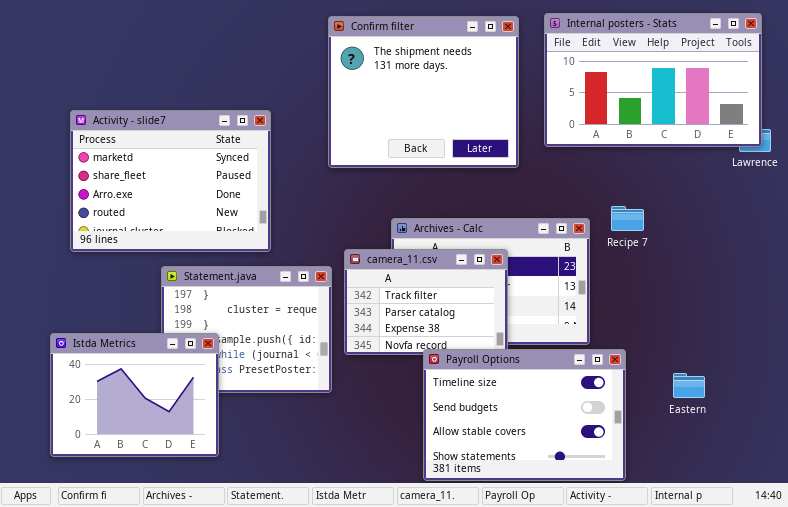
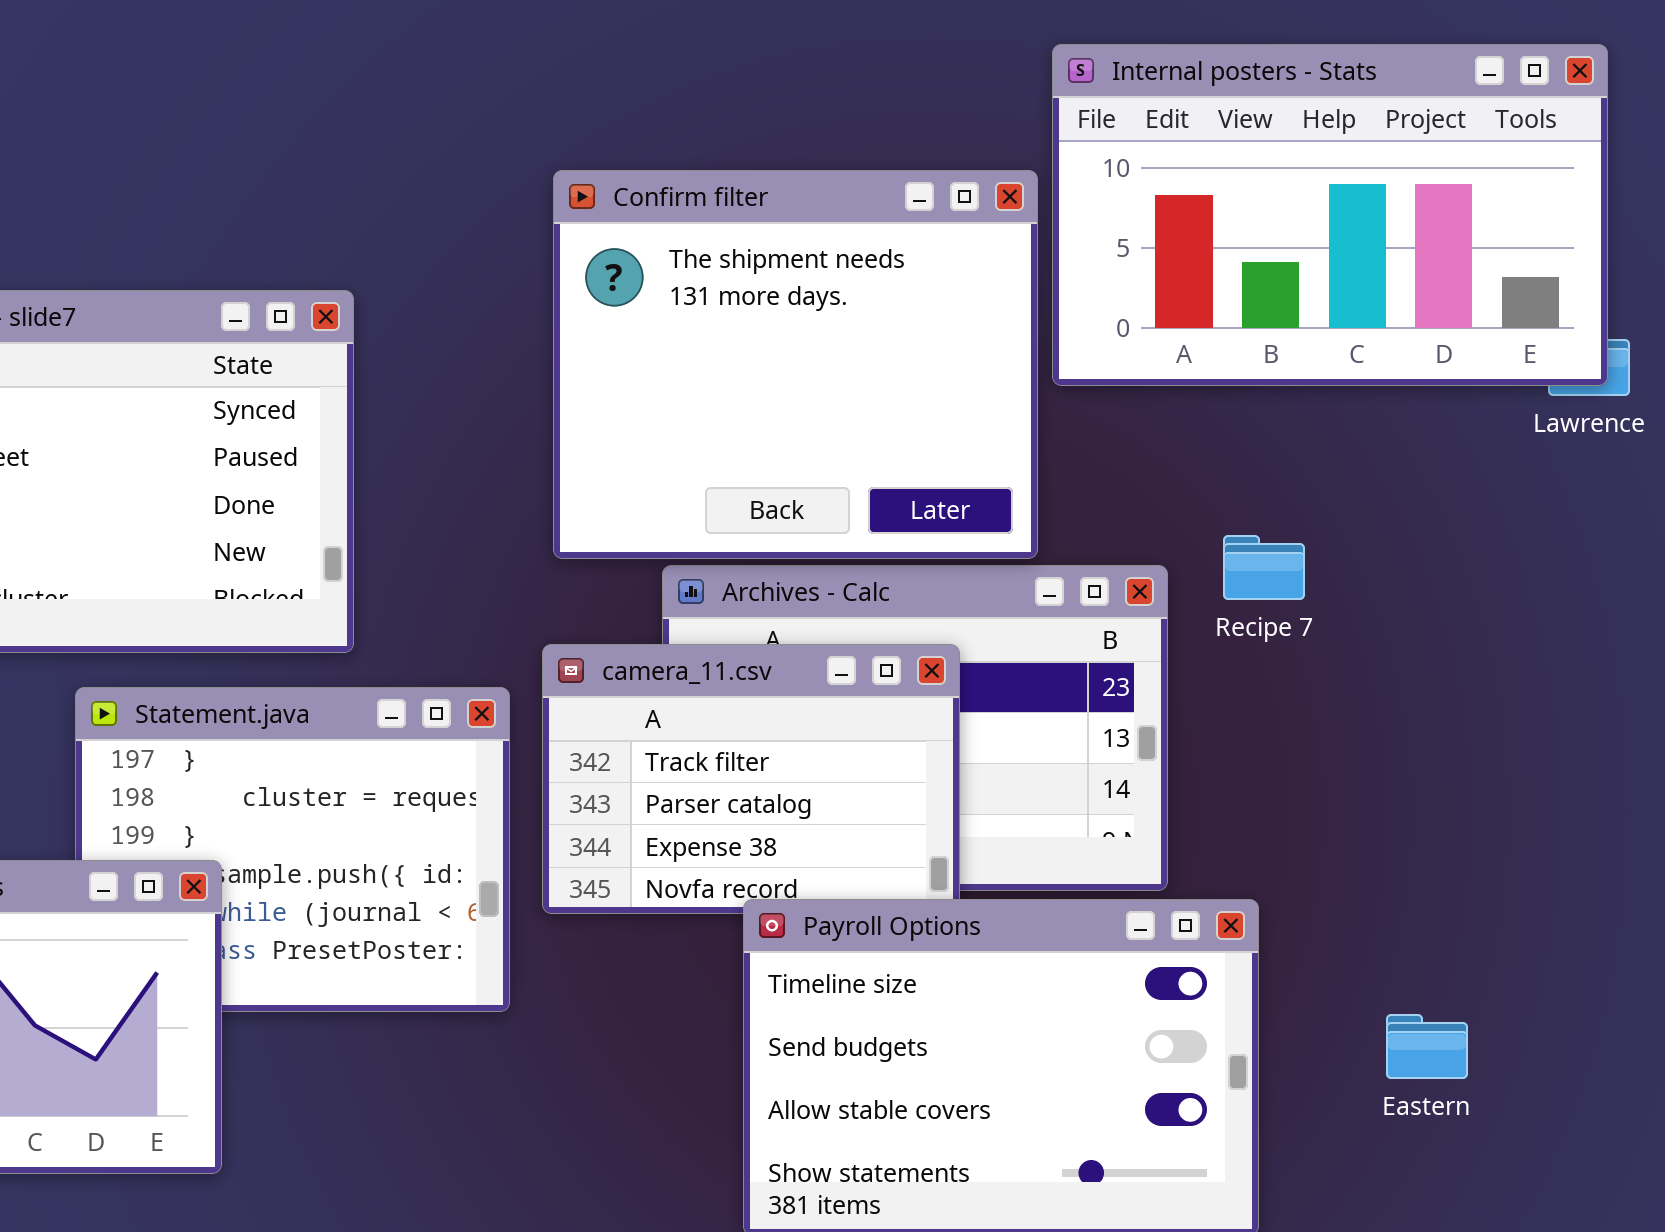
Confirm filter: [328,16,519,168] -> [553,170,1038,559], moved
Eastern: [673,373,705,398] -> [1386,1014,1468,1079], moved

